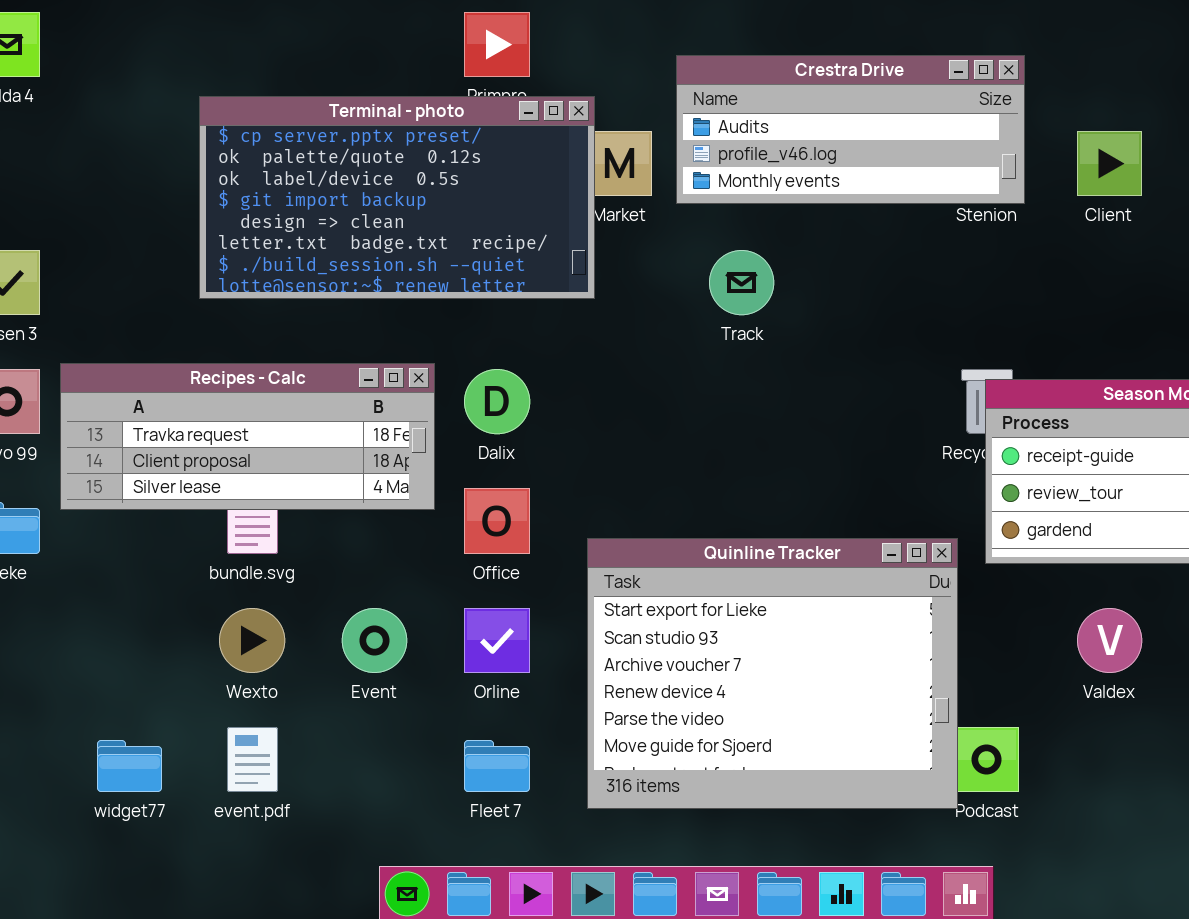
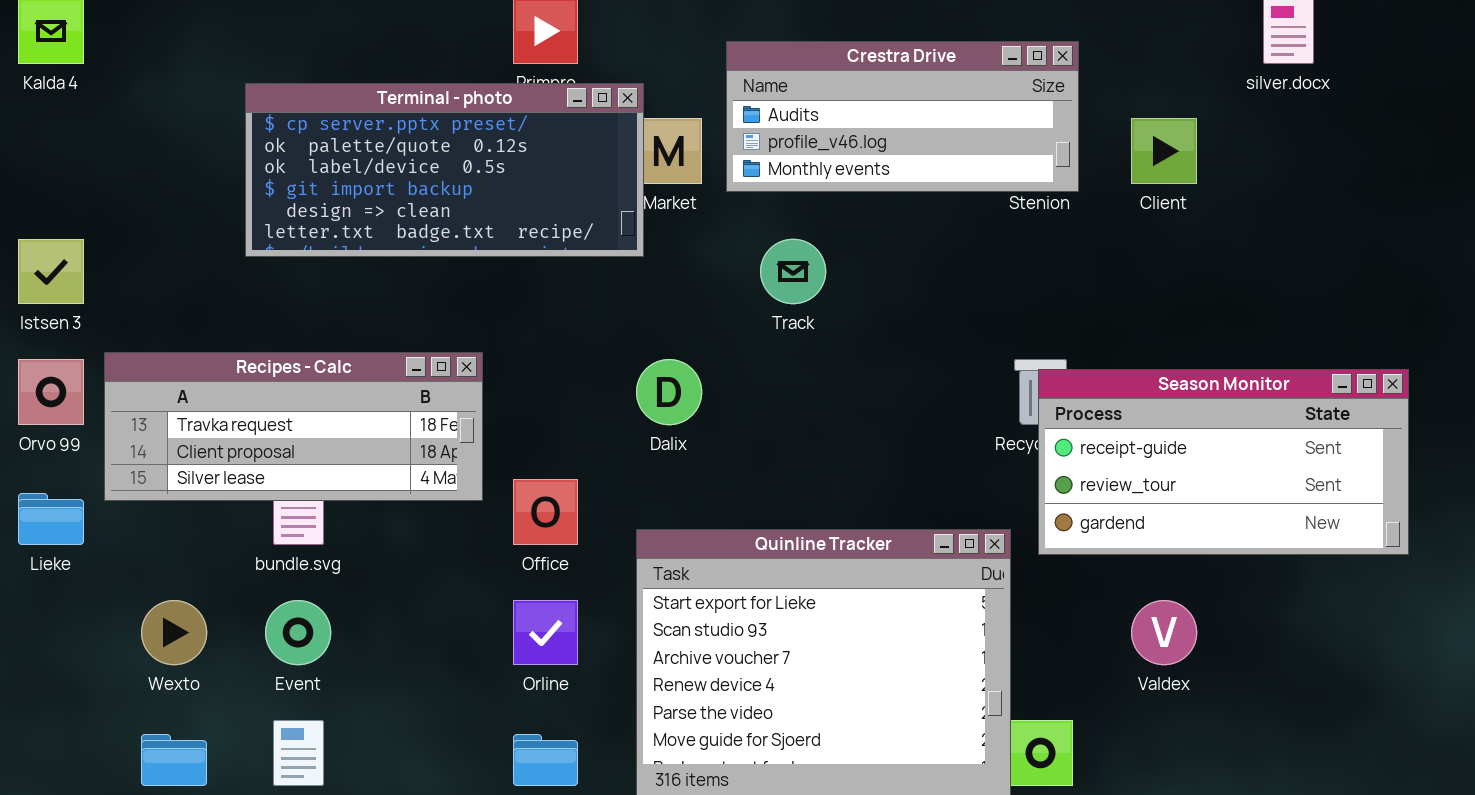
Terminal - photo: [199,96,595,299] -> [245,83,644,257], resized
Dalix: [464,369,530,434] -> [636,359,702,425], moved
Wexto: [219,608,285,673] -> [141,600,207,665], moved
Event: [342,608,407,673] -> [265,600,331,665], moved

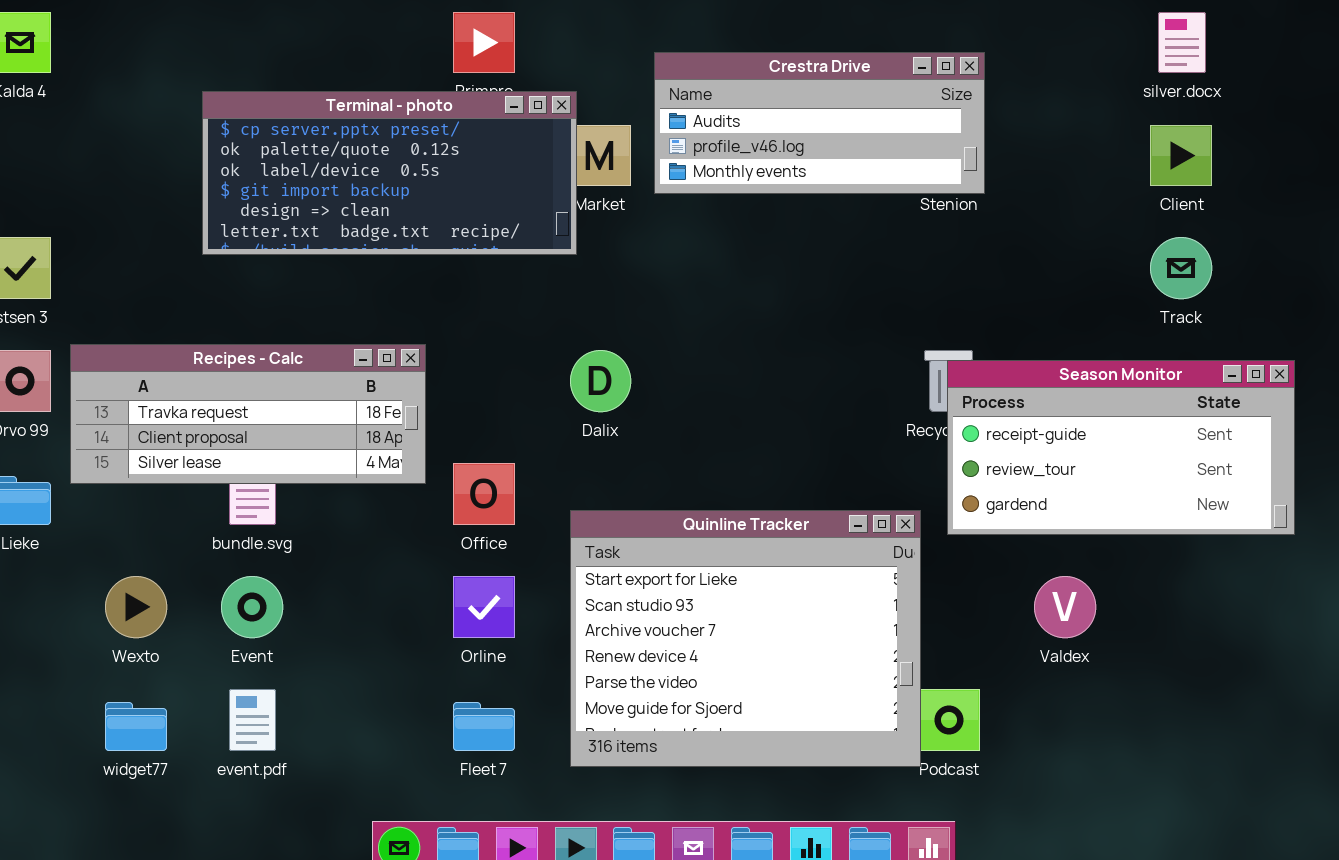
Client: [1131,118,1197,184] -> [1150,125,1212,186], moved
Track: [760,239,826,304] -> [1150,237,1212,299], moved

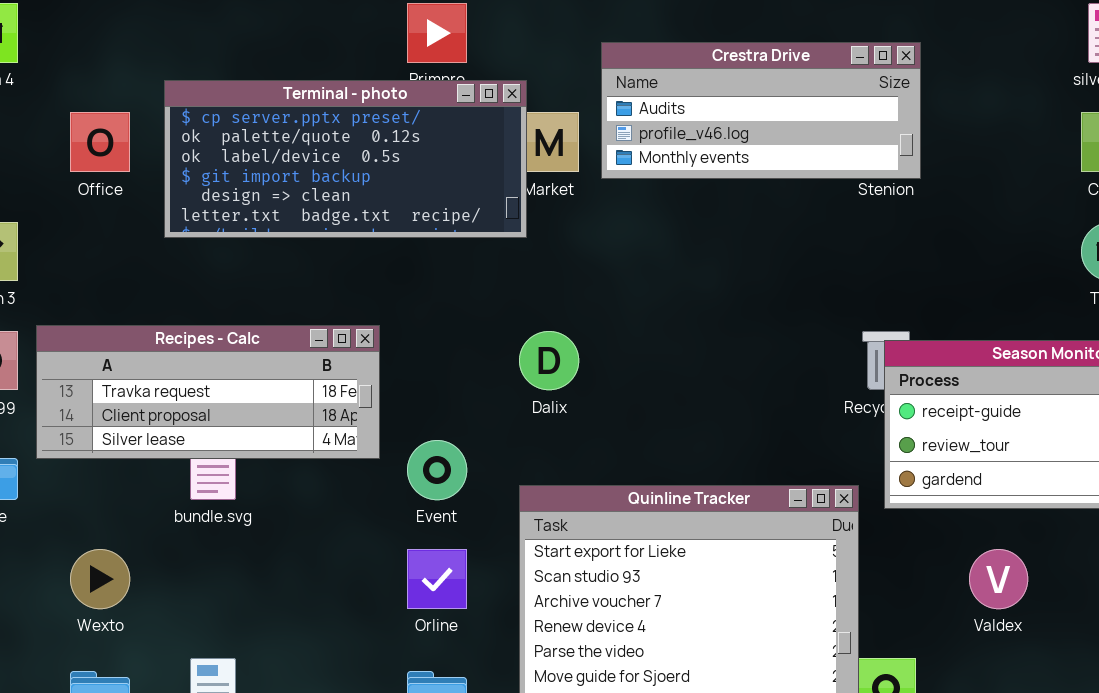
Office: [453,463,515,525] -> [70,112,130,172], moved
Event: [221,576,283,638] -> [407,440,467,500], moved

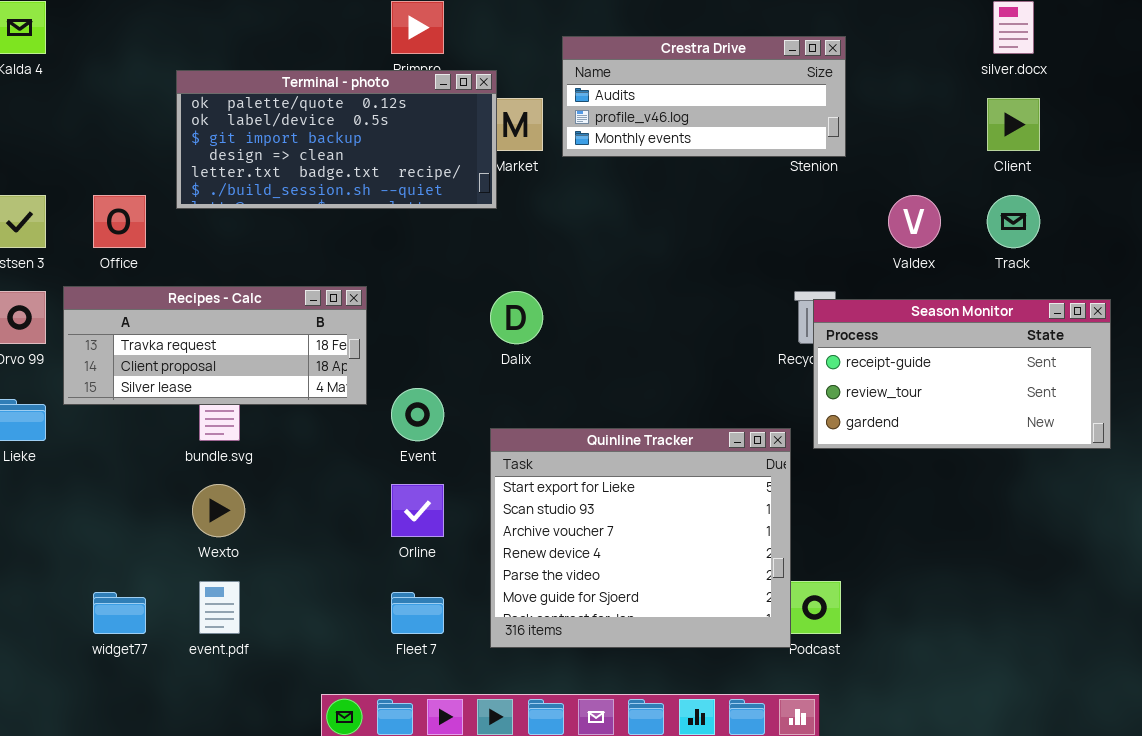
Terminal - photo: [164,80,527,238] -> [176,70,497,209], scrolled down 1 row
Office: [70,112,130,172] -> [93,195,146,248], moved
Wexto: [70,549,130,609] -> [192,484,245,537], moved
Valdex: [969,549,1028,609] -> [888,195,941,248], moved

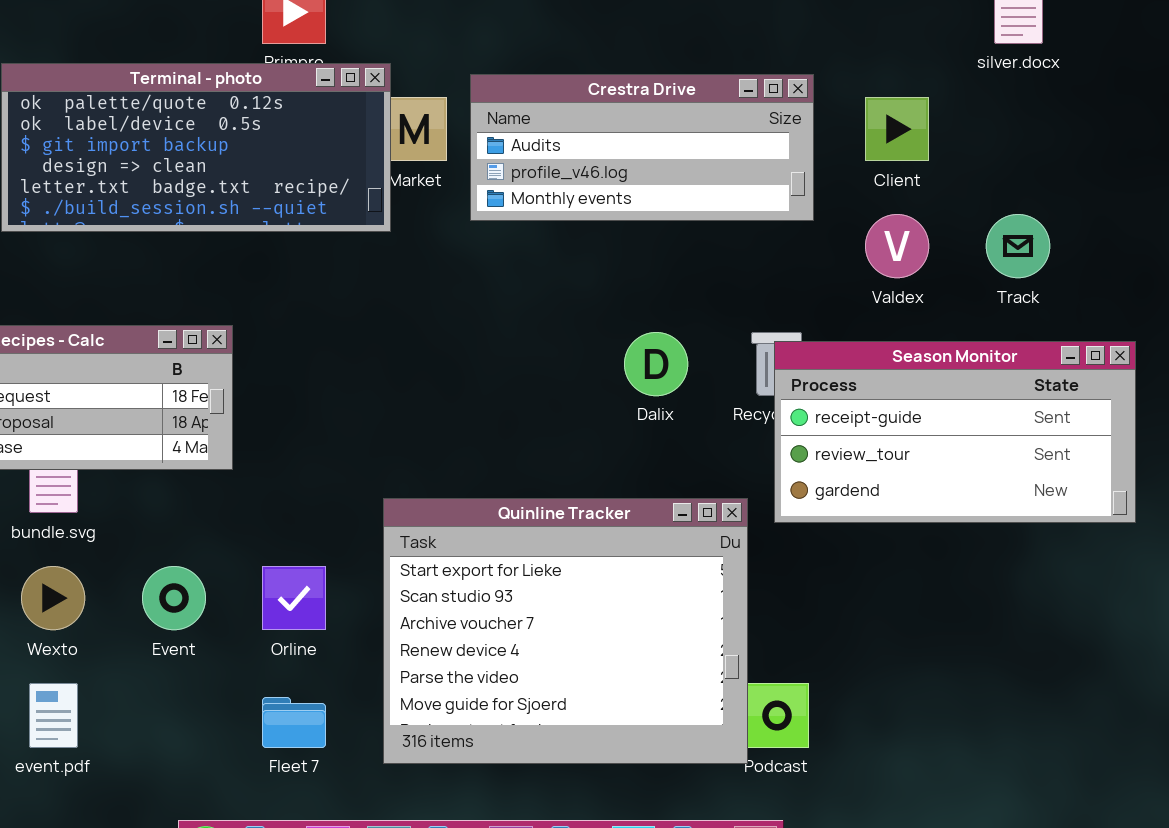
Crestra Drive: [562,36,846,157] -> [470,74,814,221], moved
Client: [987,98,1040,151] -> [865,97,929,161], moved
Dalix: [490,291,543,344] -> [624,332,688,396], moved
Event: [391,388,444,441] -> [142,566,206,630], moved

